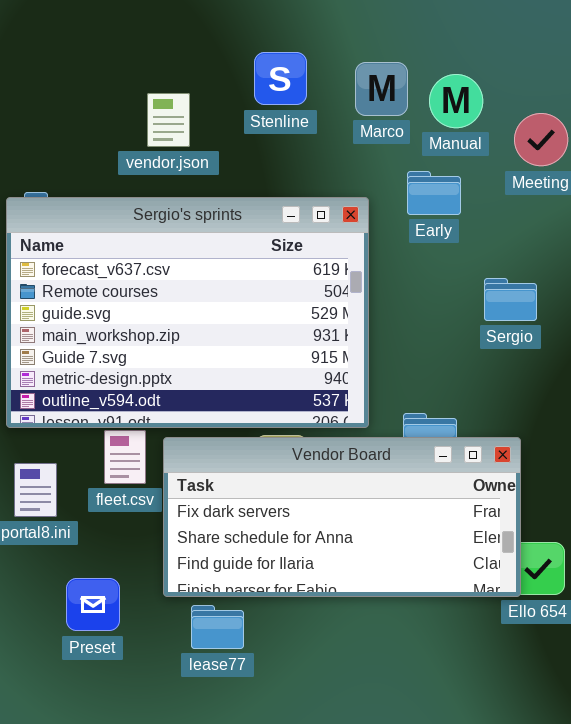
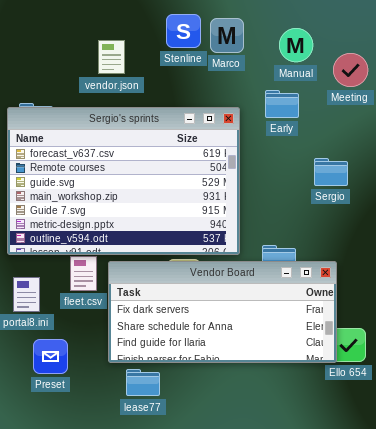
Marco: [355,62,408,116] -> [210,18,244,53], moved
Preset: [66,578,120,631] -> [33,339,68,374], moved

